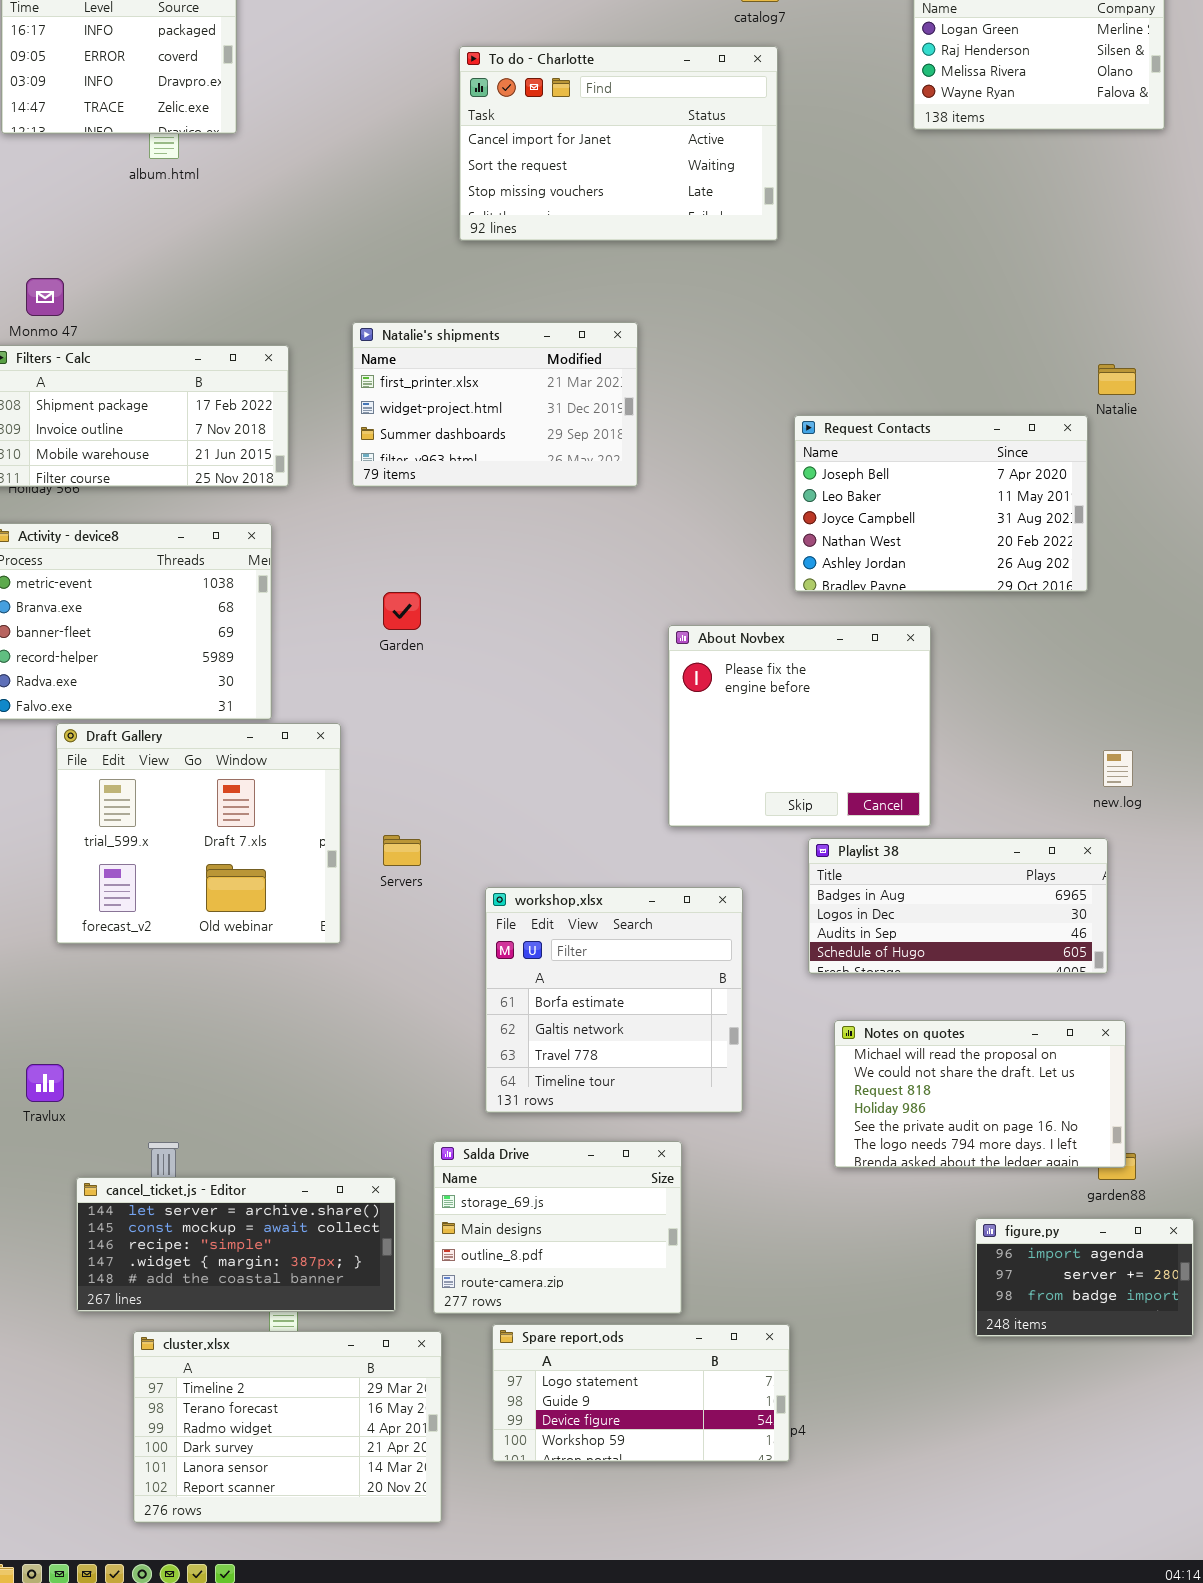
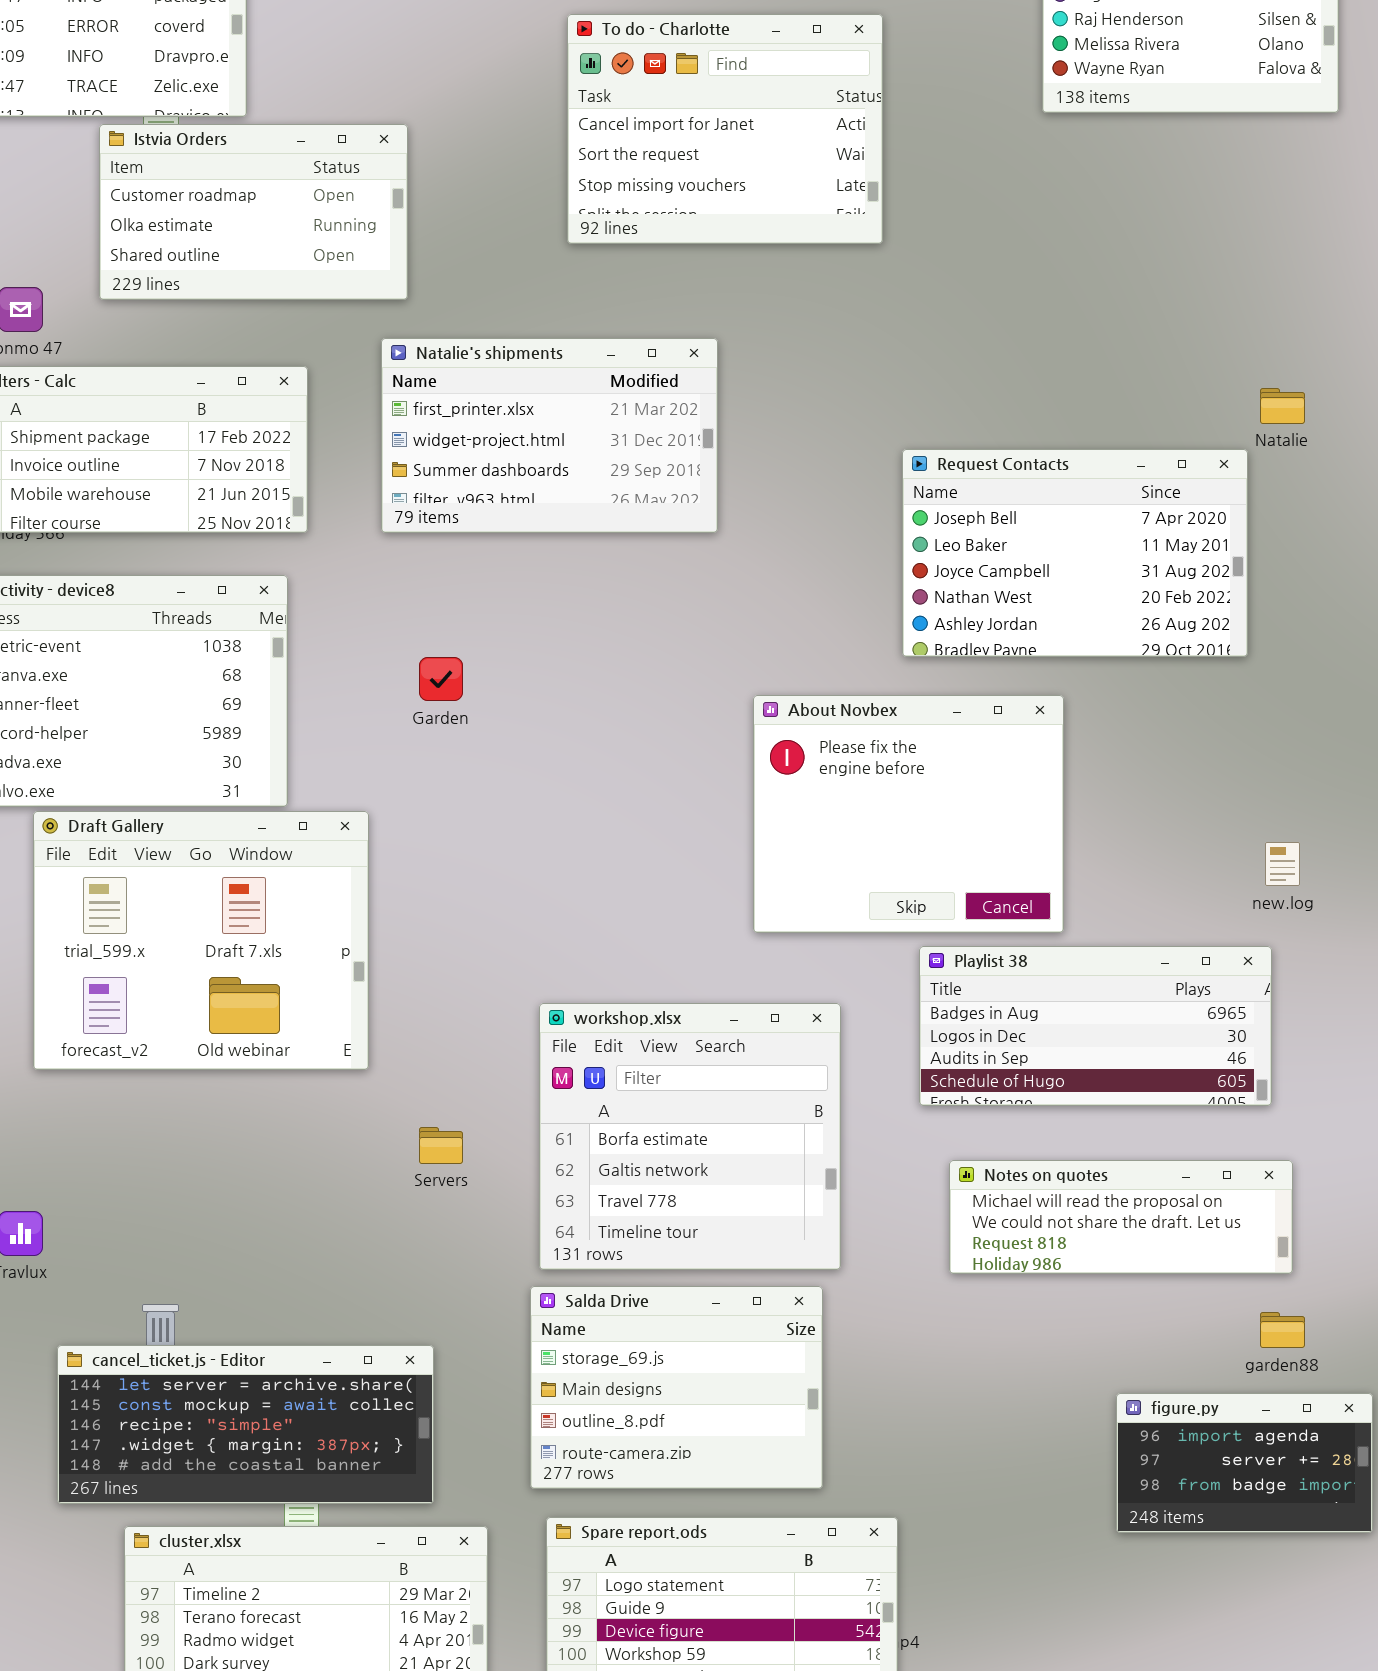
To do - Charlotte: [459,46,778,241] -> [567,14,883,244], resized
Istvia Orders: none -> [99,124,408,300], opened
Servers: [383,835,421,866] -> [419,1127,463,1164], moved
Notes on quotes: [834,1020,1126,1168] -> [949,1160,1293,1274], resized
Salda Drive: [433,1141,682,1314] -> [530,1286,823,1489], moved

